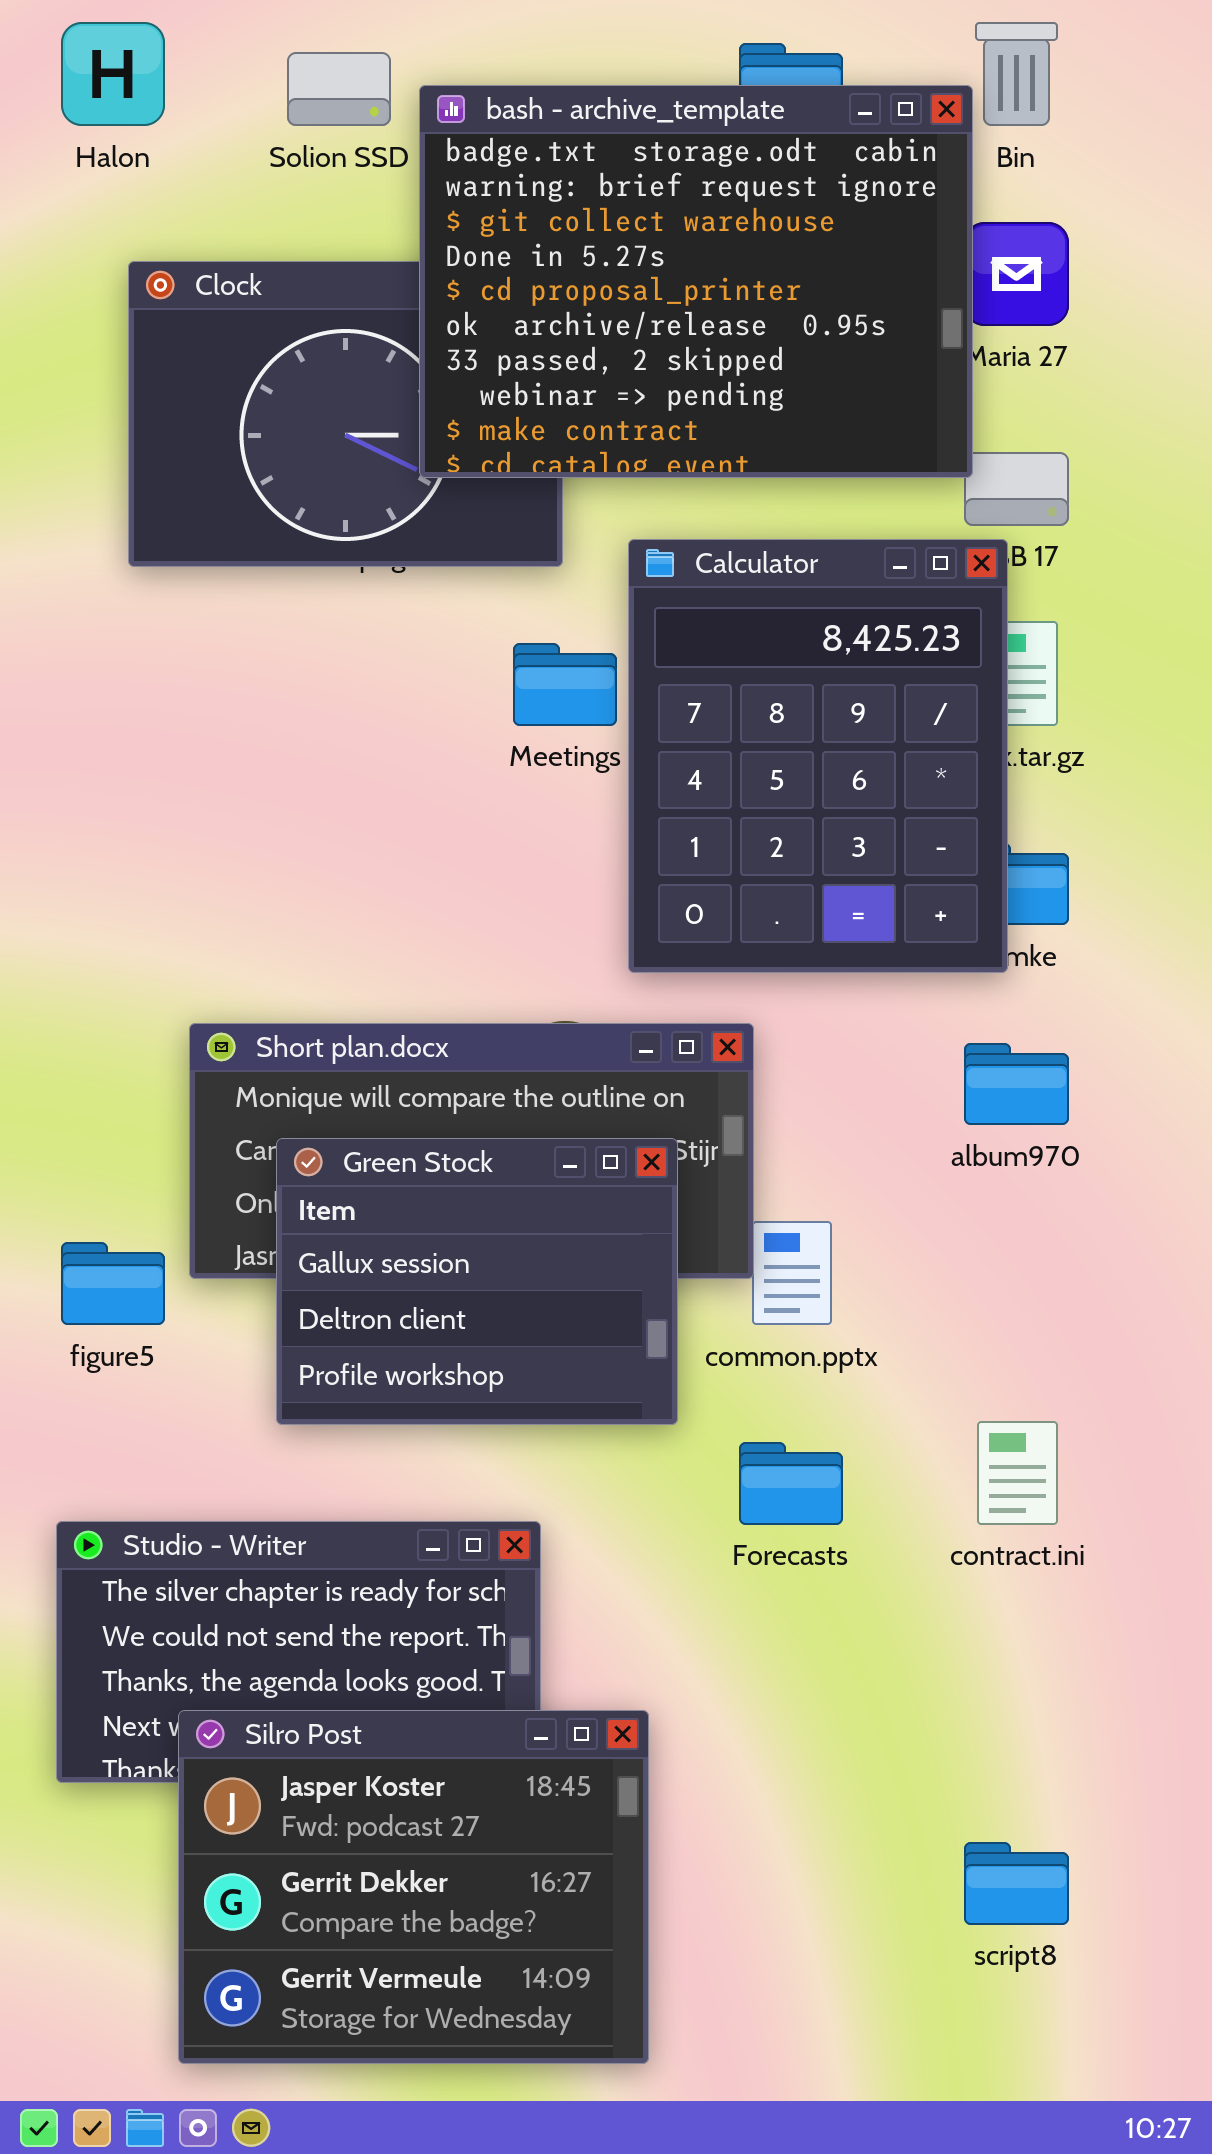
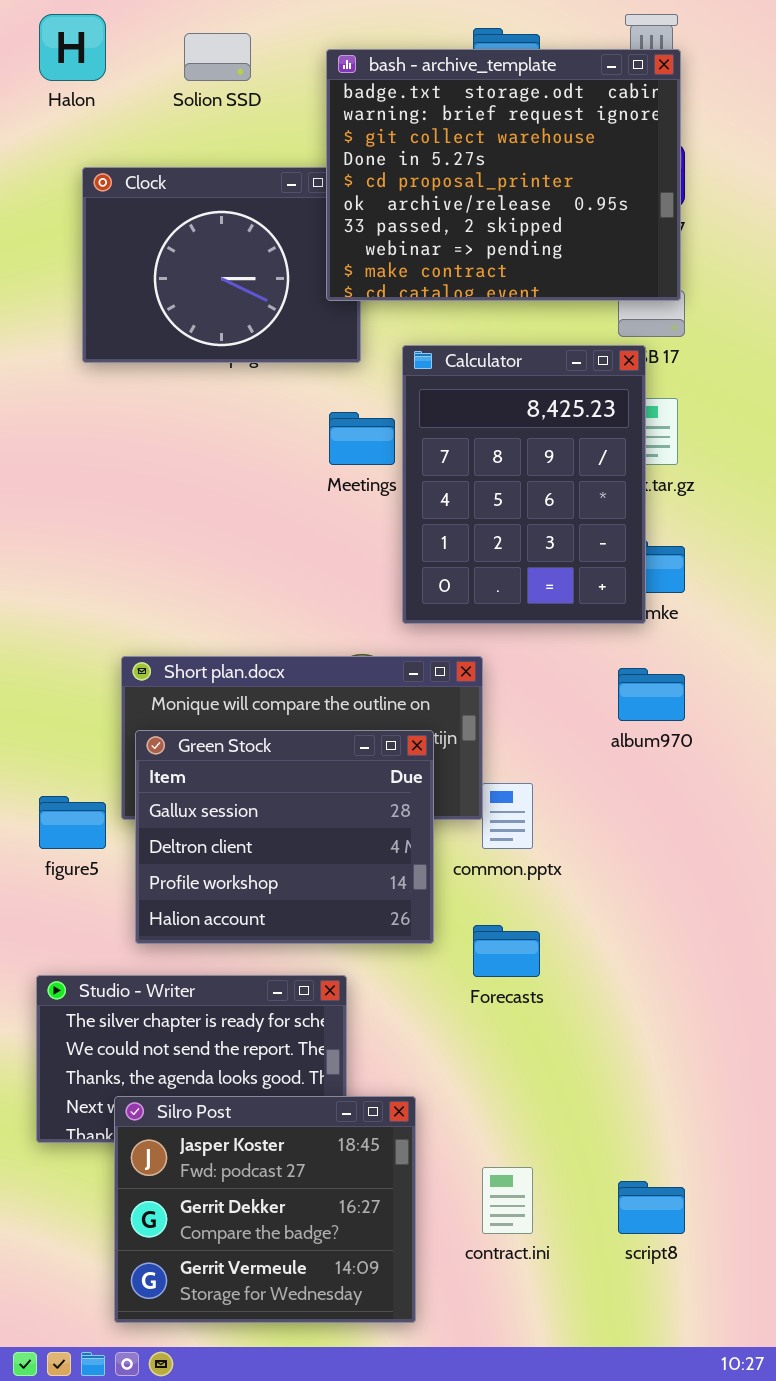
bash - archive_template: [419,85,973,478] -> [326,49,681,301], moved
Green Stock: [276,1138,678,1425] -> [135,730,434,944], resized
contract.ini: [977,1421,1058,1525] -> [482,1167,533,1234], moved

